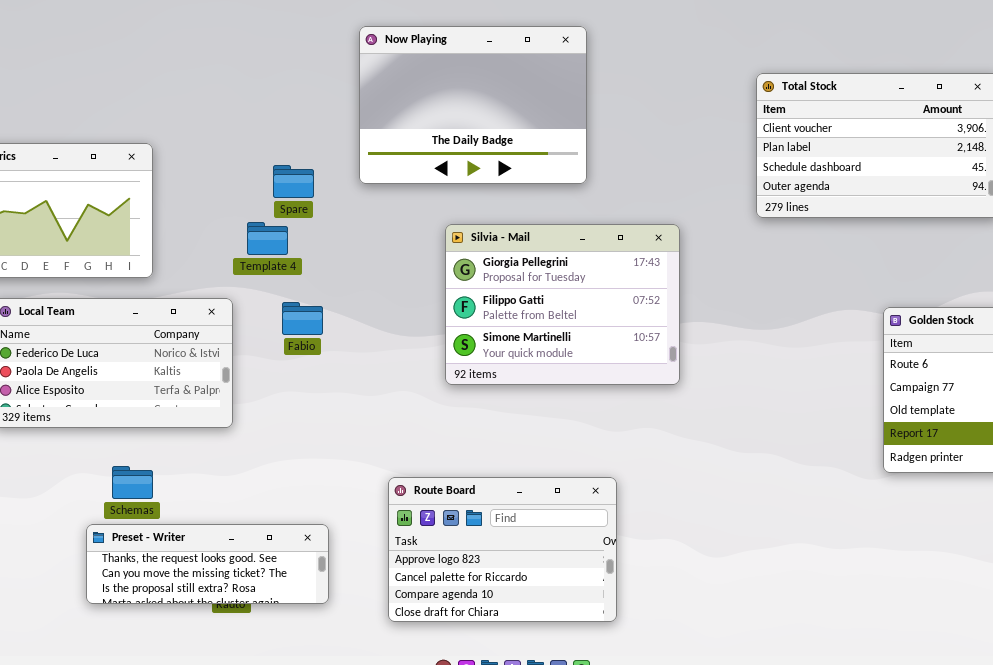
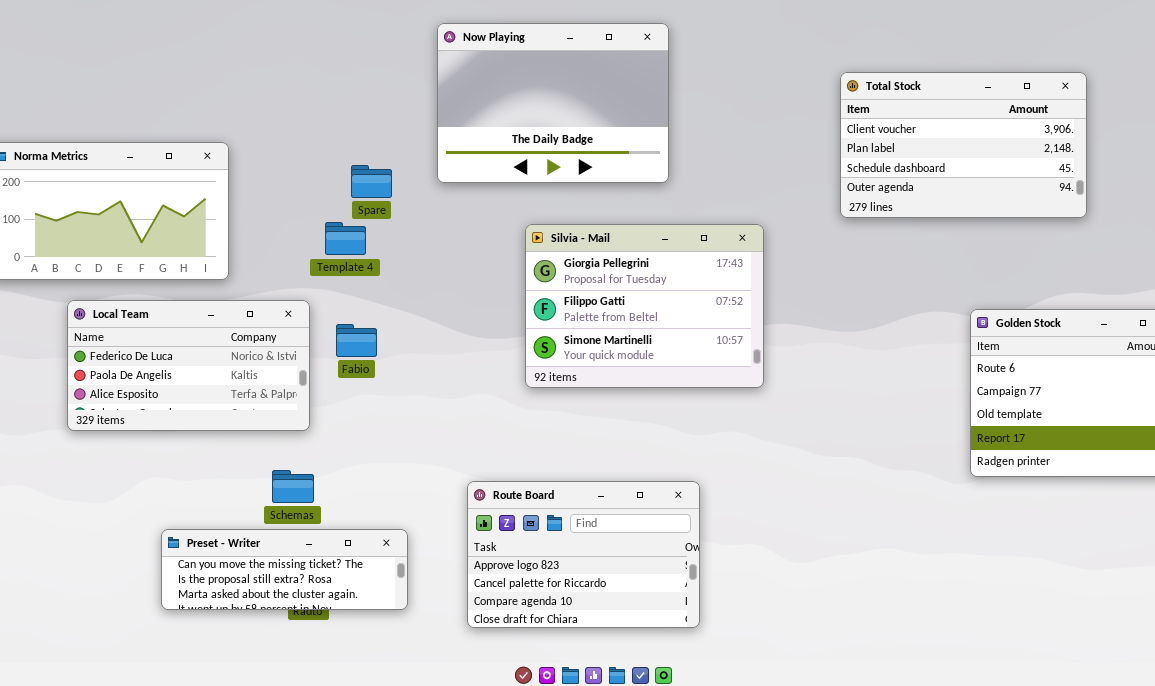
Fabio: [282,302,323,335] -> [336,324,377,357], moved
Schemas: [112,466,153,499] -> [272,470,314,503], moved
Preset - Writer: [86,524,329,604] -> [161,529,408,610], scrolled down 1 row

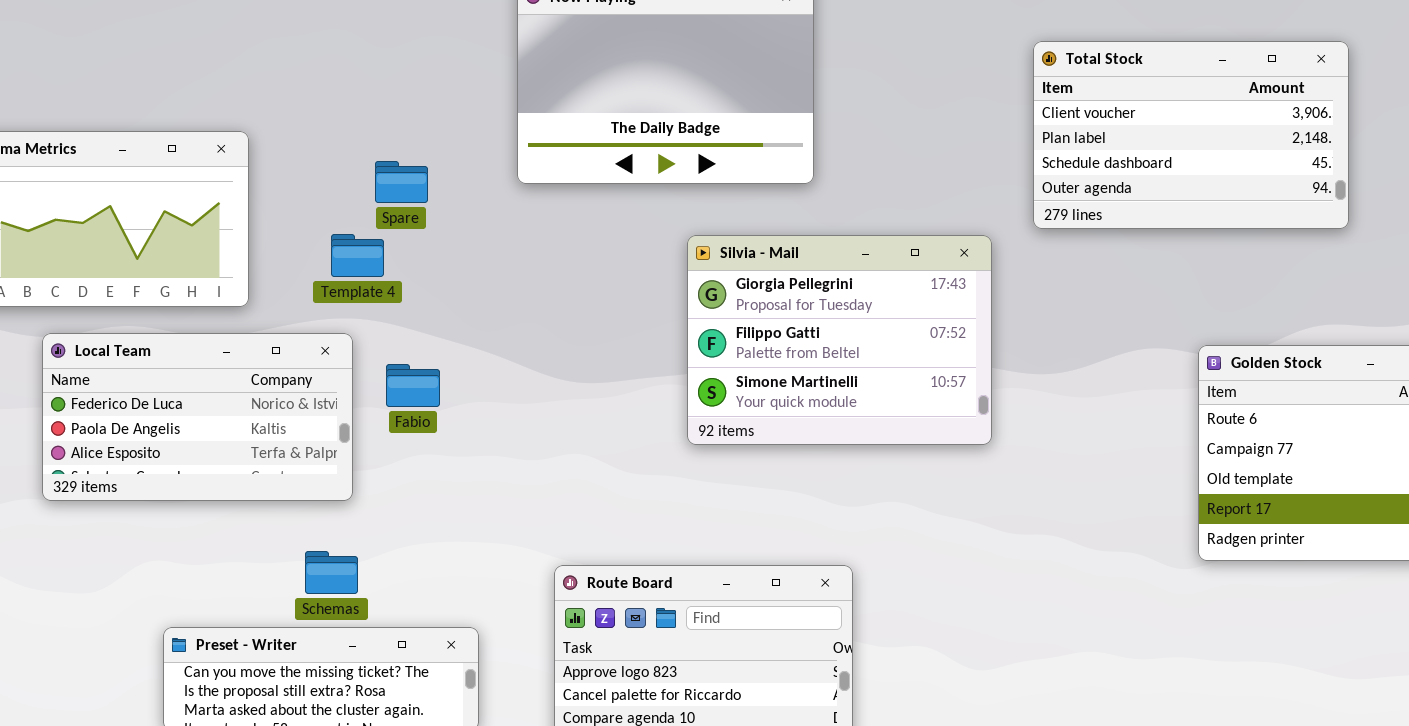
Spare: [351,165,392,198] -> [375,161,428,203], moved
Template 4: [325,222,366,255] -> [331,234,384,277], moved
Silvia - Mail: [525,224,764,388] -> [687,235,992,445], moved

